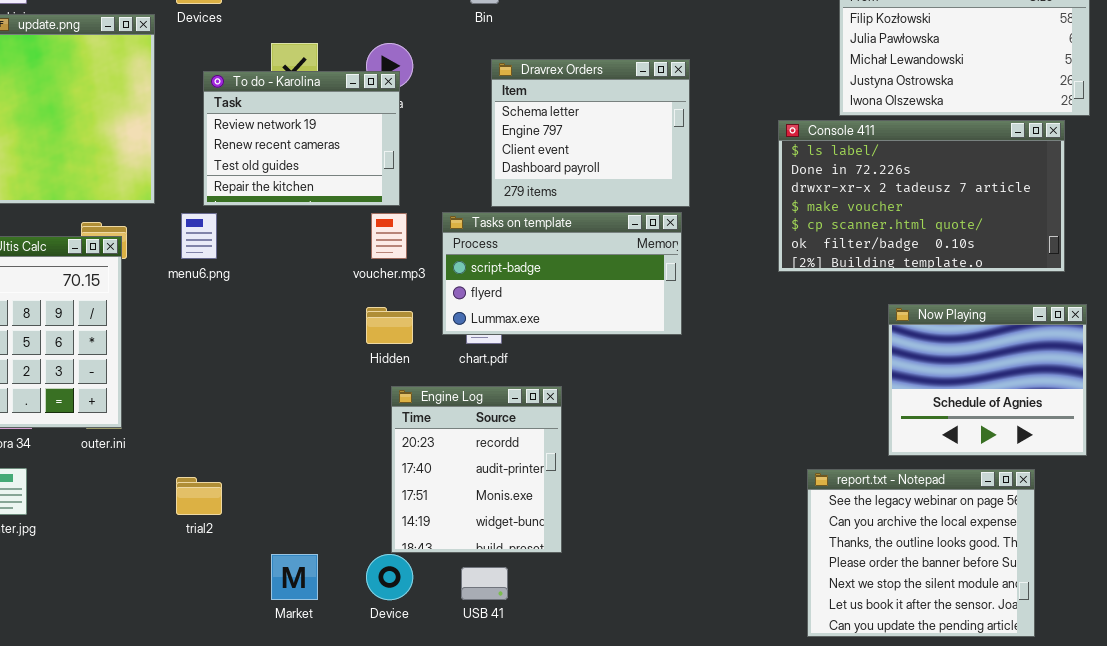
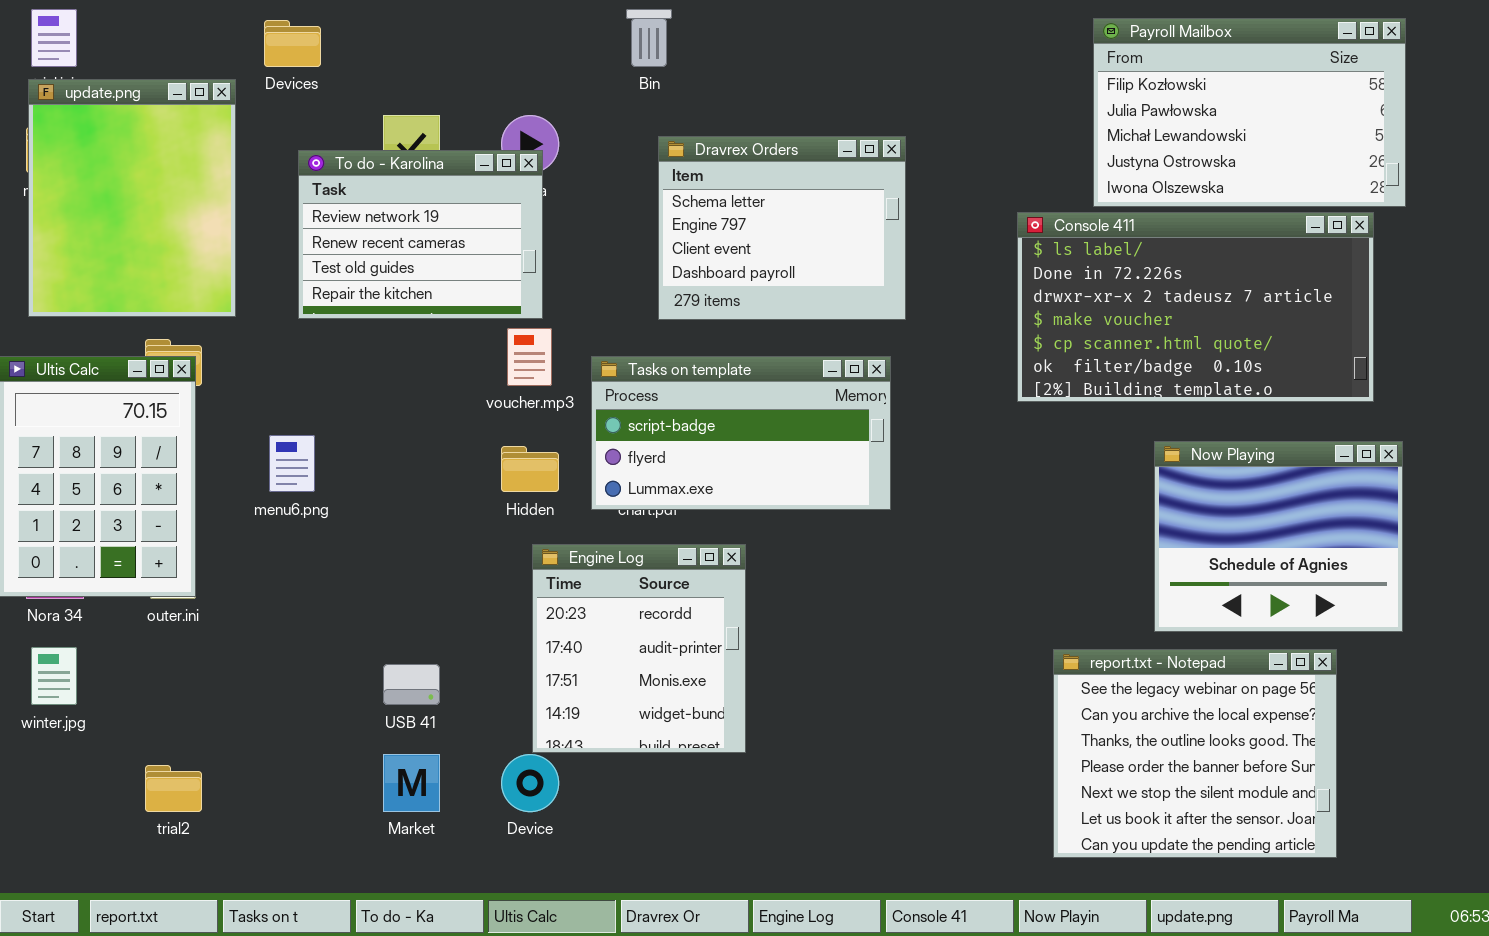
Tasks on template: [442,212,682,335] -> [591,356,891,510], moved
menu6.png: [181,213,217,259] -> [269,435,315,492], moved
trial2: [176,477,222,515] -> [145,765,202,812], moved
USB 41: [461,567,508,600] -> [383,664,440,705], moved

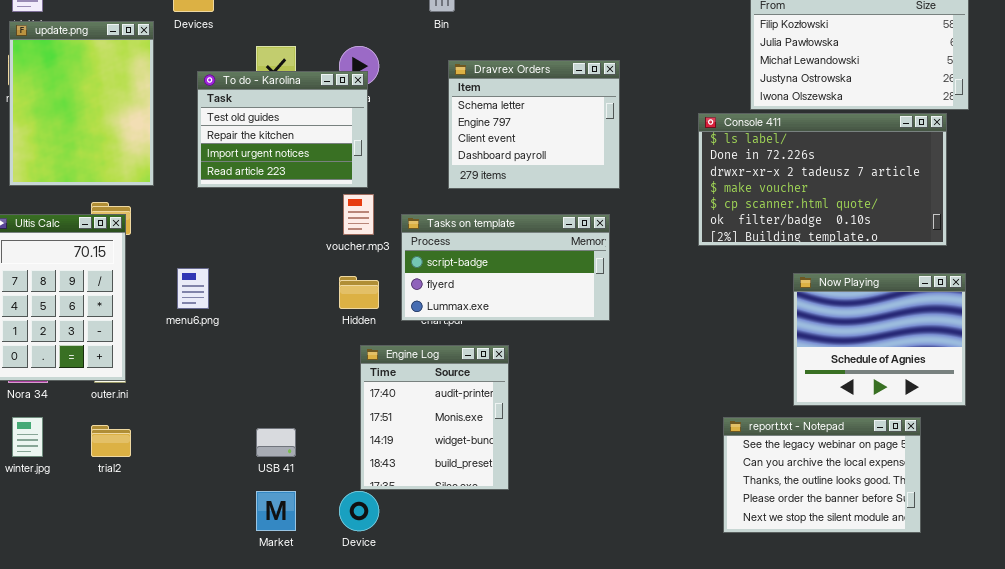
To do - Karolina: [298,150,543,319] -> [197,71,368,188], scrolled down 2 rows
Engine Log: [532,544,746,753] -> [360,345,509,490], scrolled down 1 row
report.txt - Notepad: [1053,649,1337,858] -> [723,417,921,533], resized
trial2: [145,765,202,812] -> [91,425,131,457], moved

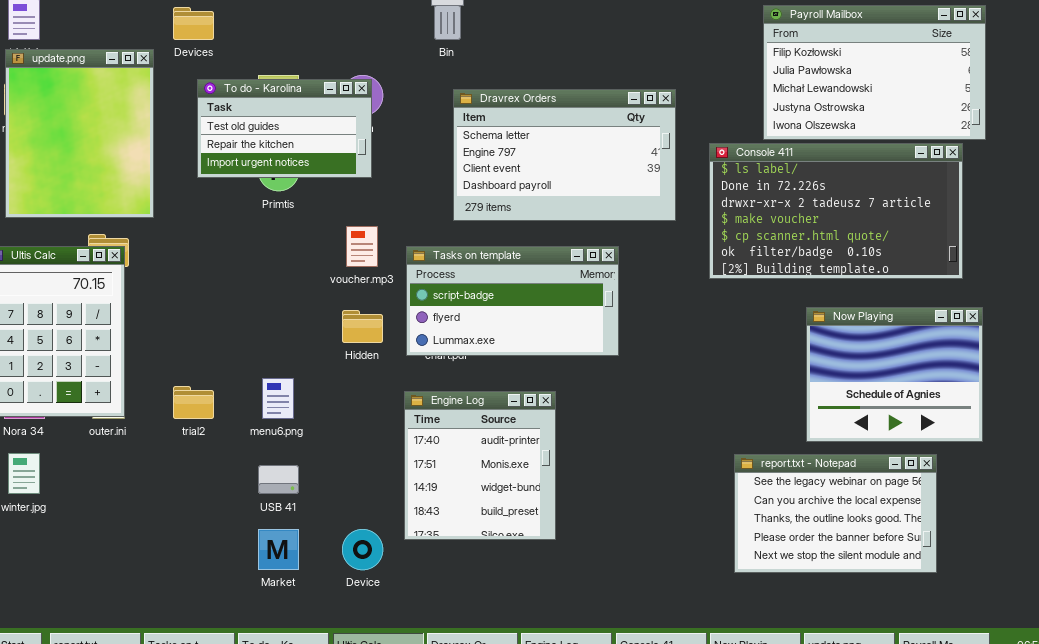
Dravrex Orders: [448,60,620,189] -> [453,89,676,221], resized
To do - Karolina: [197,71,368,188] -> [197,79,372,178], moved, resized
menu6.png: [177,268,209,309] -> [262,378,294,419], moved
Engine Log: [360,345,509,490] -> [404,391,556,540], moved
trial2: [91,425,131,457] -> [173,386,214,419], moved

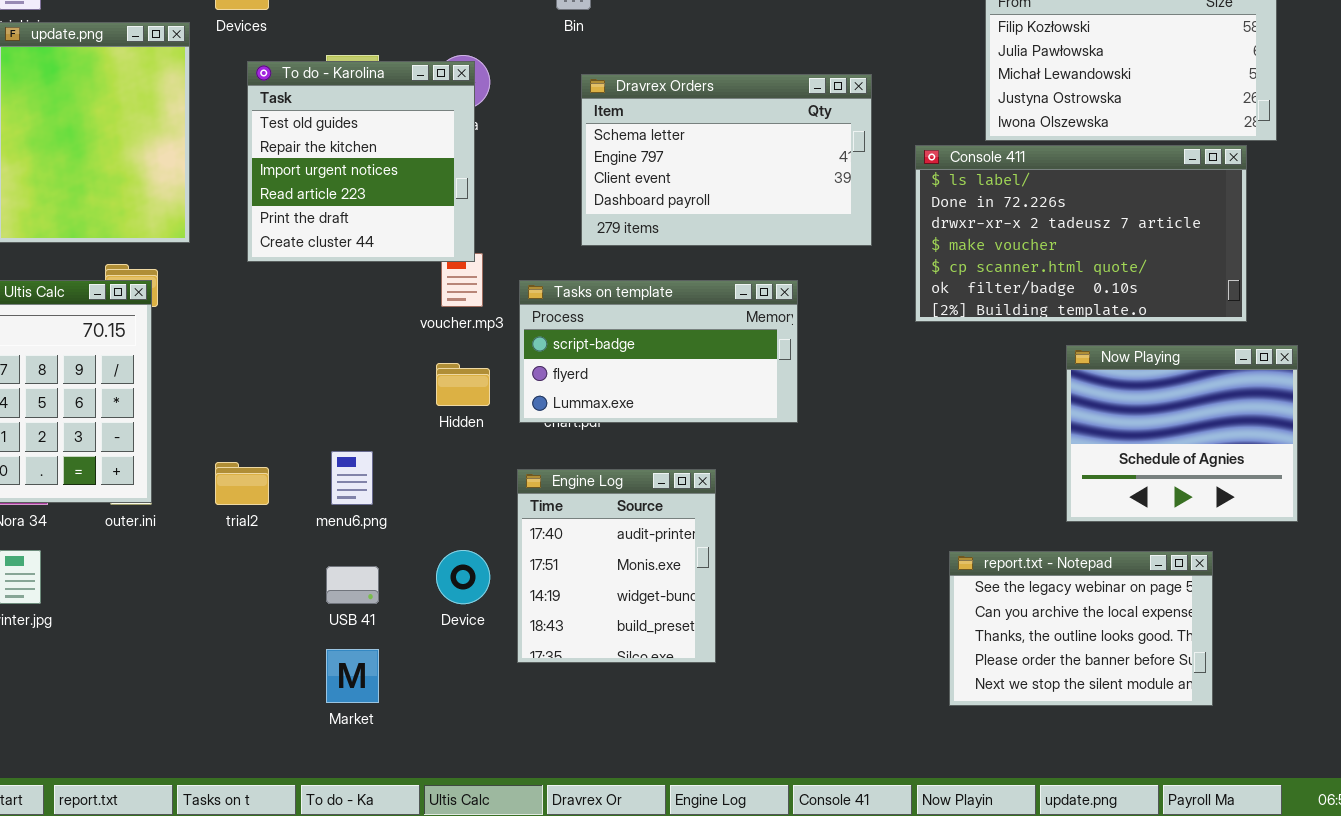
To do - Karolina: [197,79,372,178] -> [247,61,475,262], resized
Now Playing: [806,307,983,442] -> [1066,345,1298,522], moved
Device: [342,529,383,570] -> [436,550,490,604], moved

